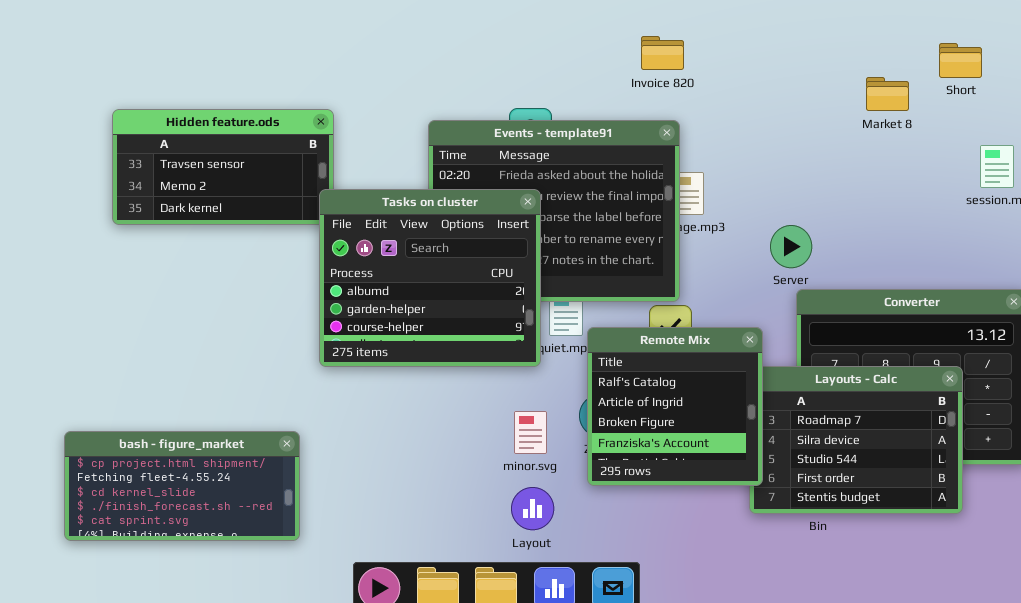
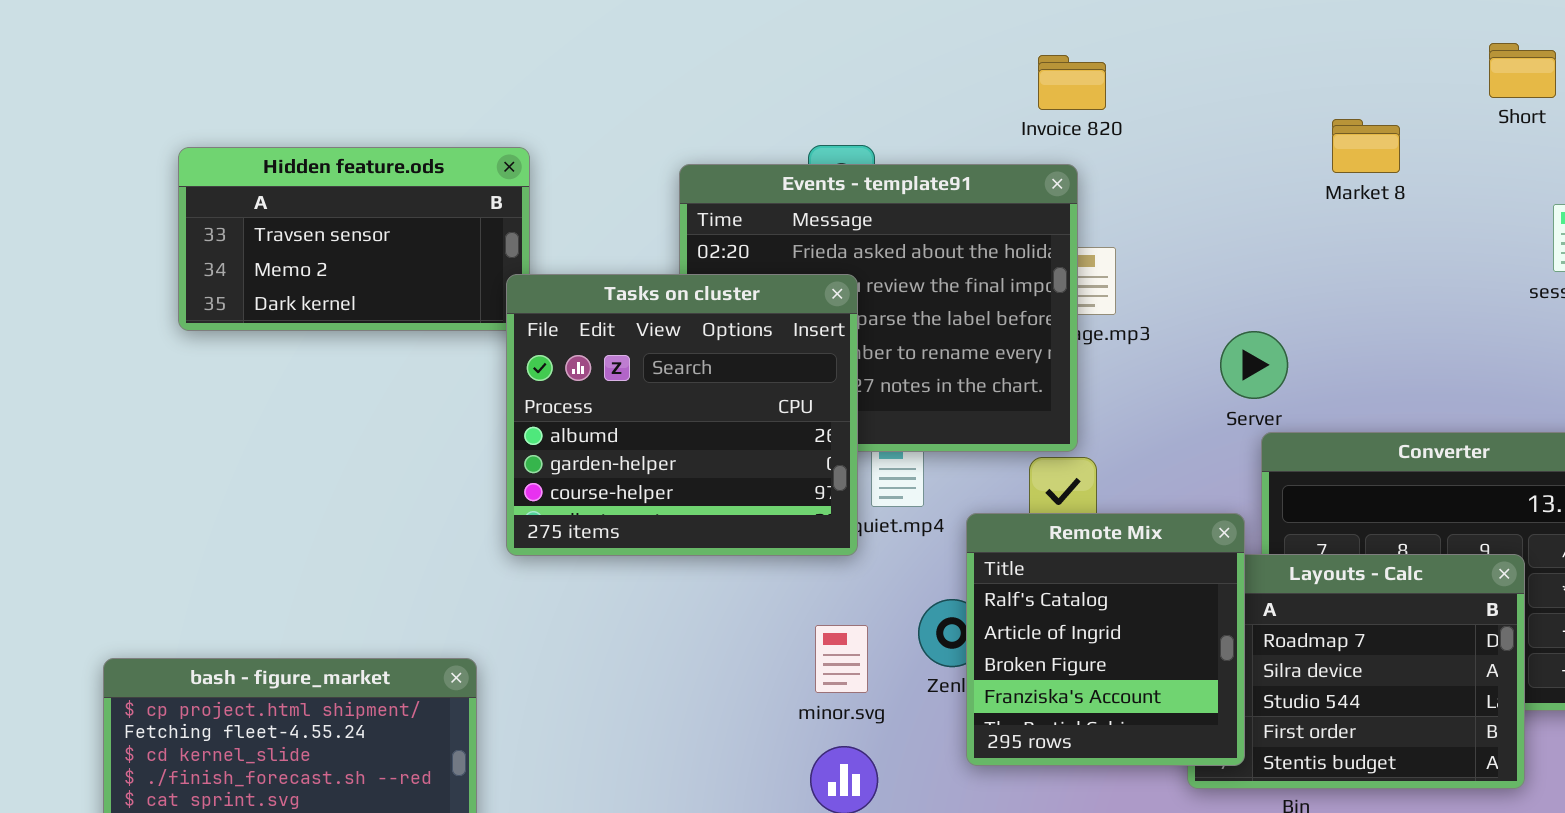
Invoice 820: [641,36,684,70] -> [1038,55,1106,110], moved
Market 8: [866,77,909,111] -> [1332,119,1400,173], moved
Remote Mix: [587,327,763,486] -> [966,513,1245,766], moved

